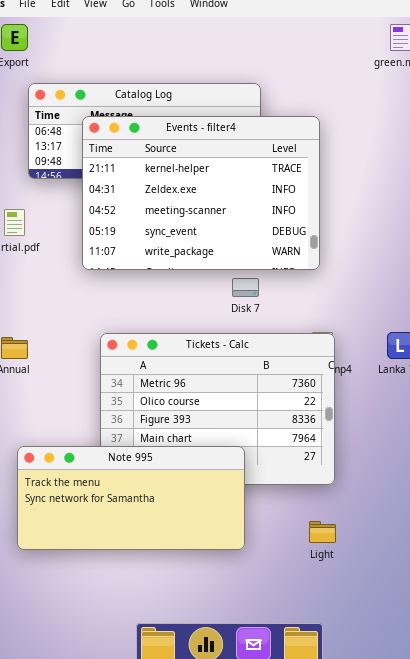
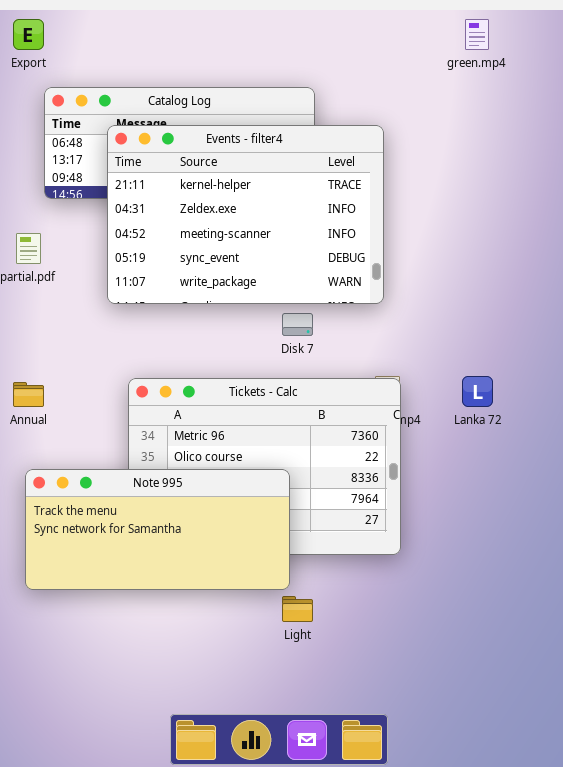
Note 995: [17,446,245,550] -> [25,469,290,590], moved
Light: [309,521,336,543] -> [282,596,313,622], moved

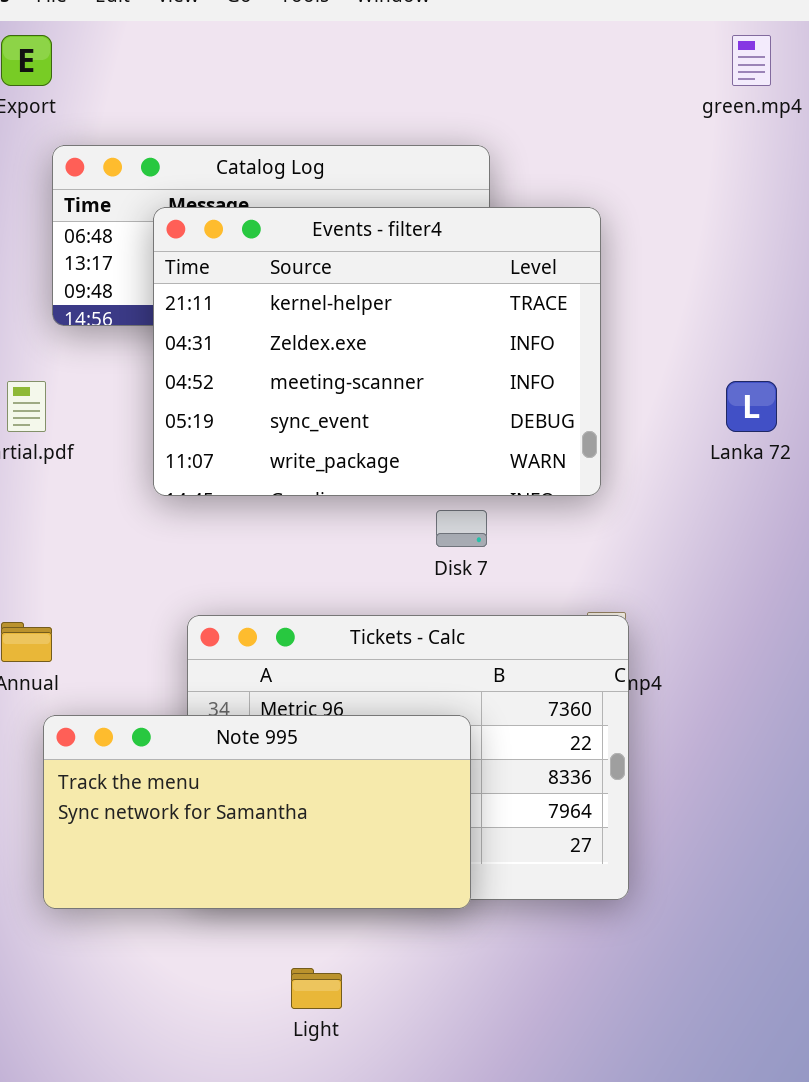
Lanka 72: [462,376,493,407] -> [726,381,777,432], moved
Note 995: [25,469,290,590] -> [43,715,471,909], moved
Light: [282,596,313,622] -> [291,968,342,1009], moved

